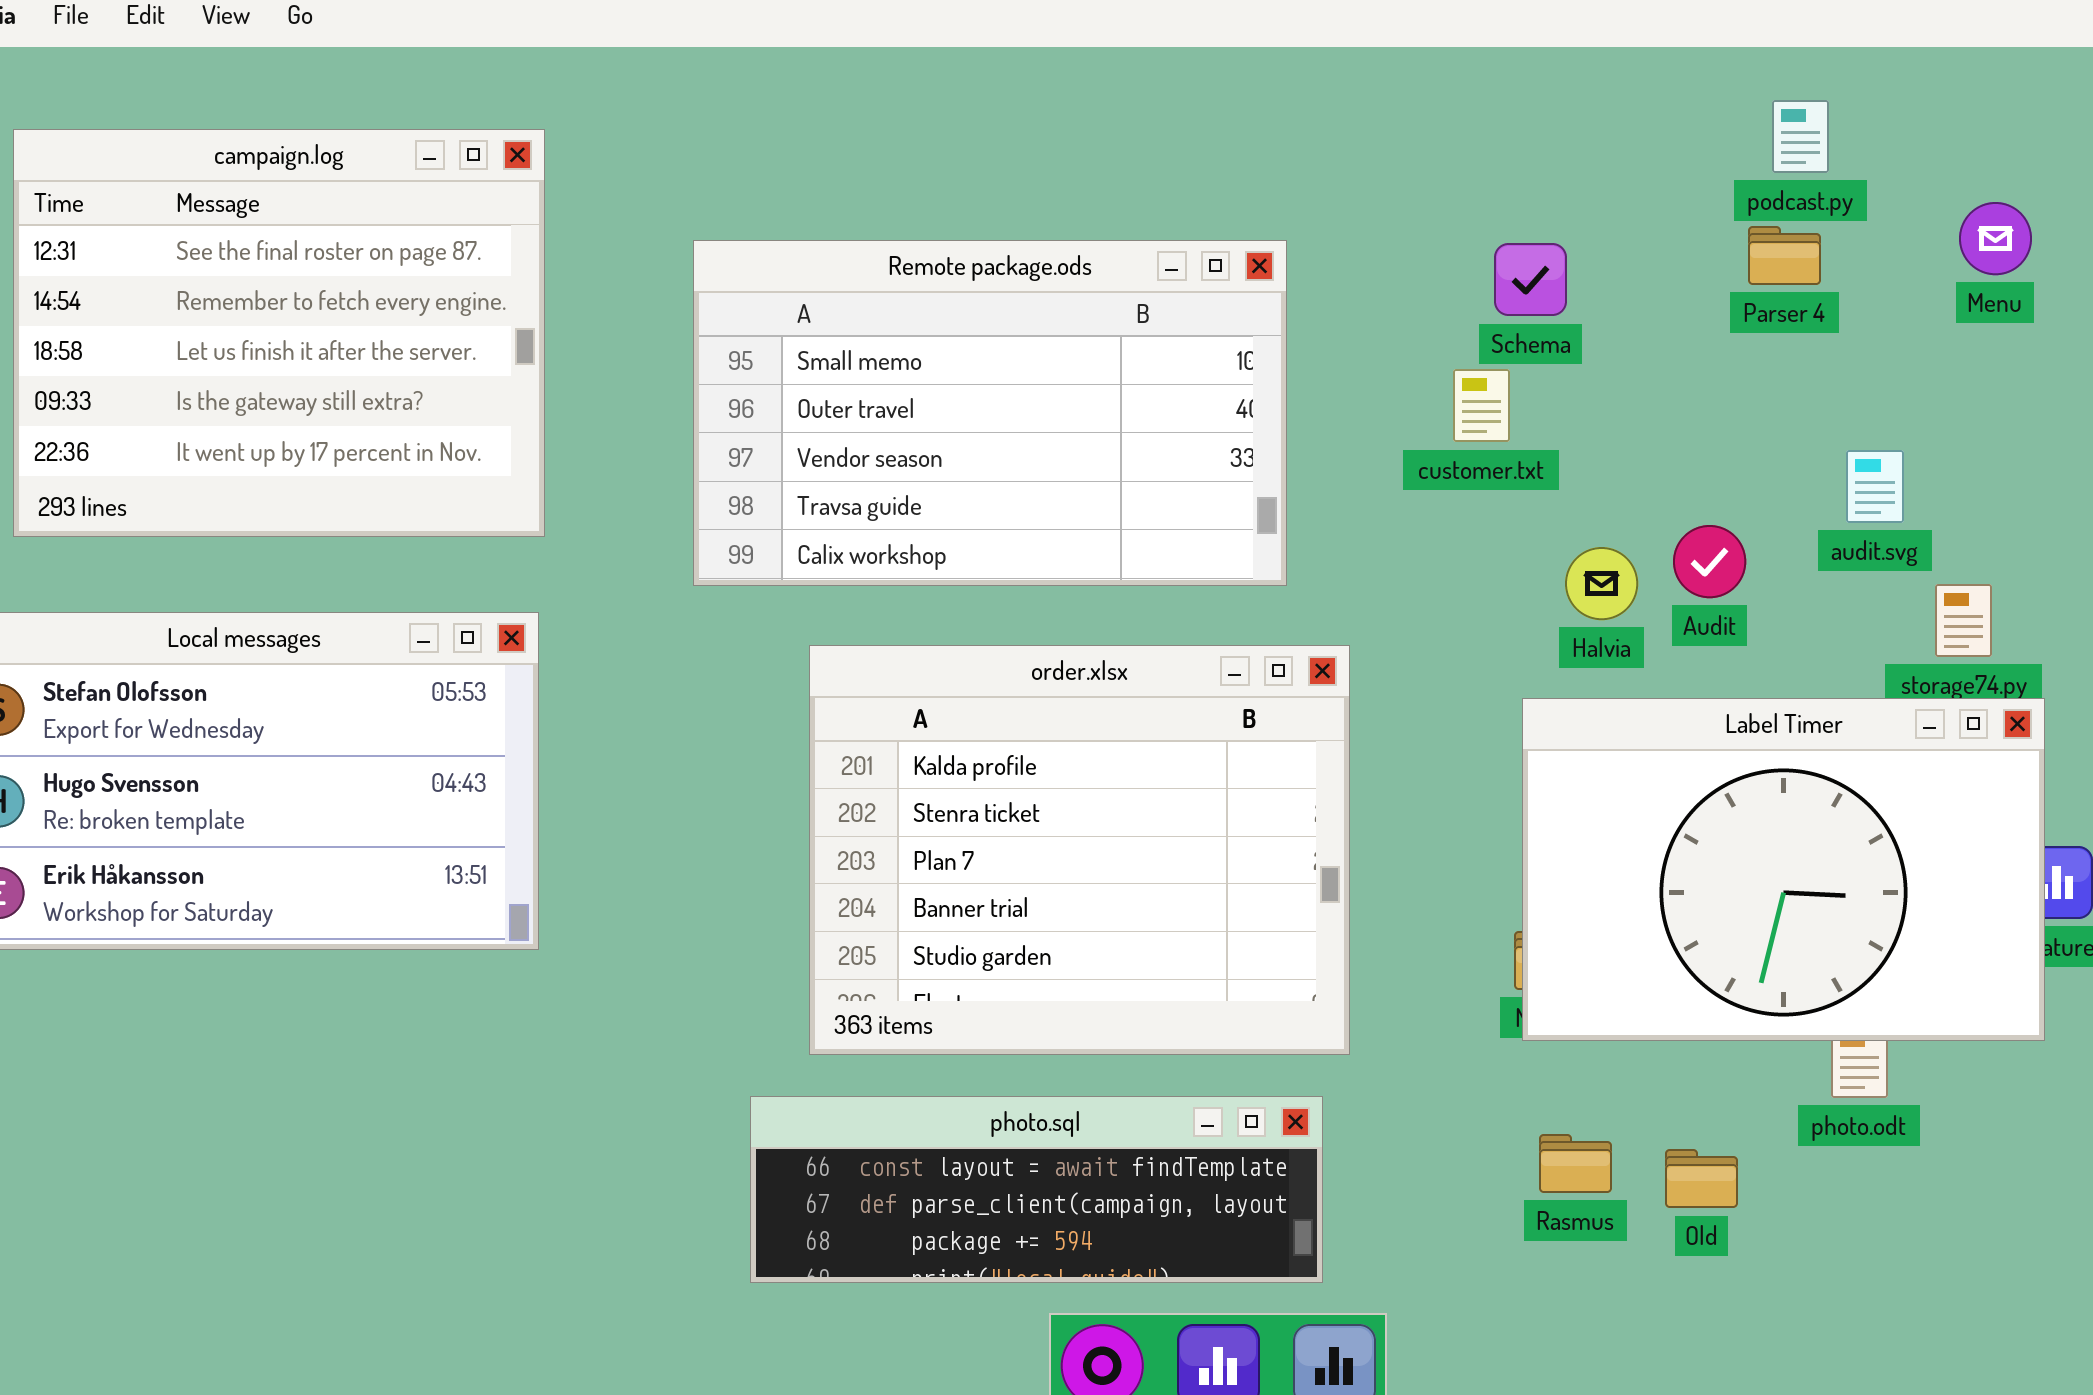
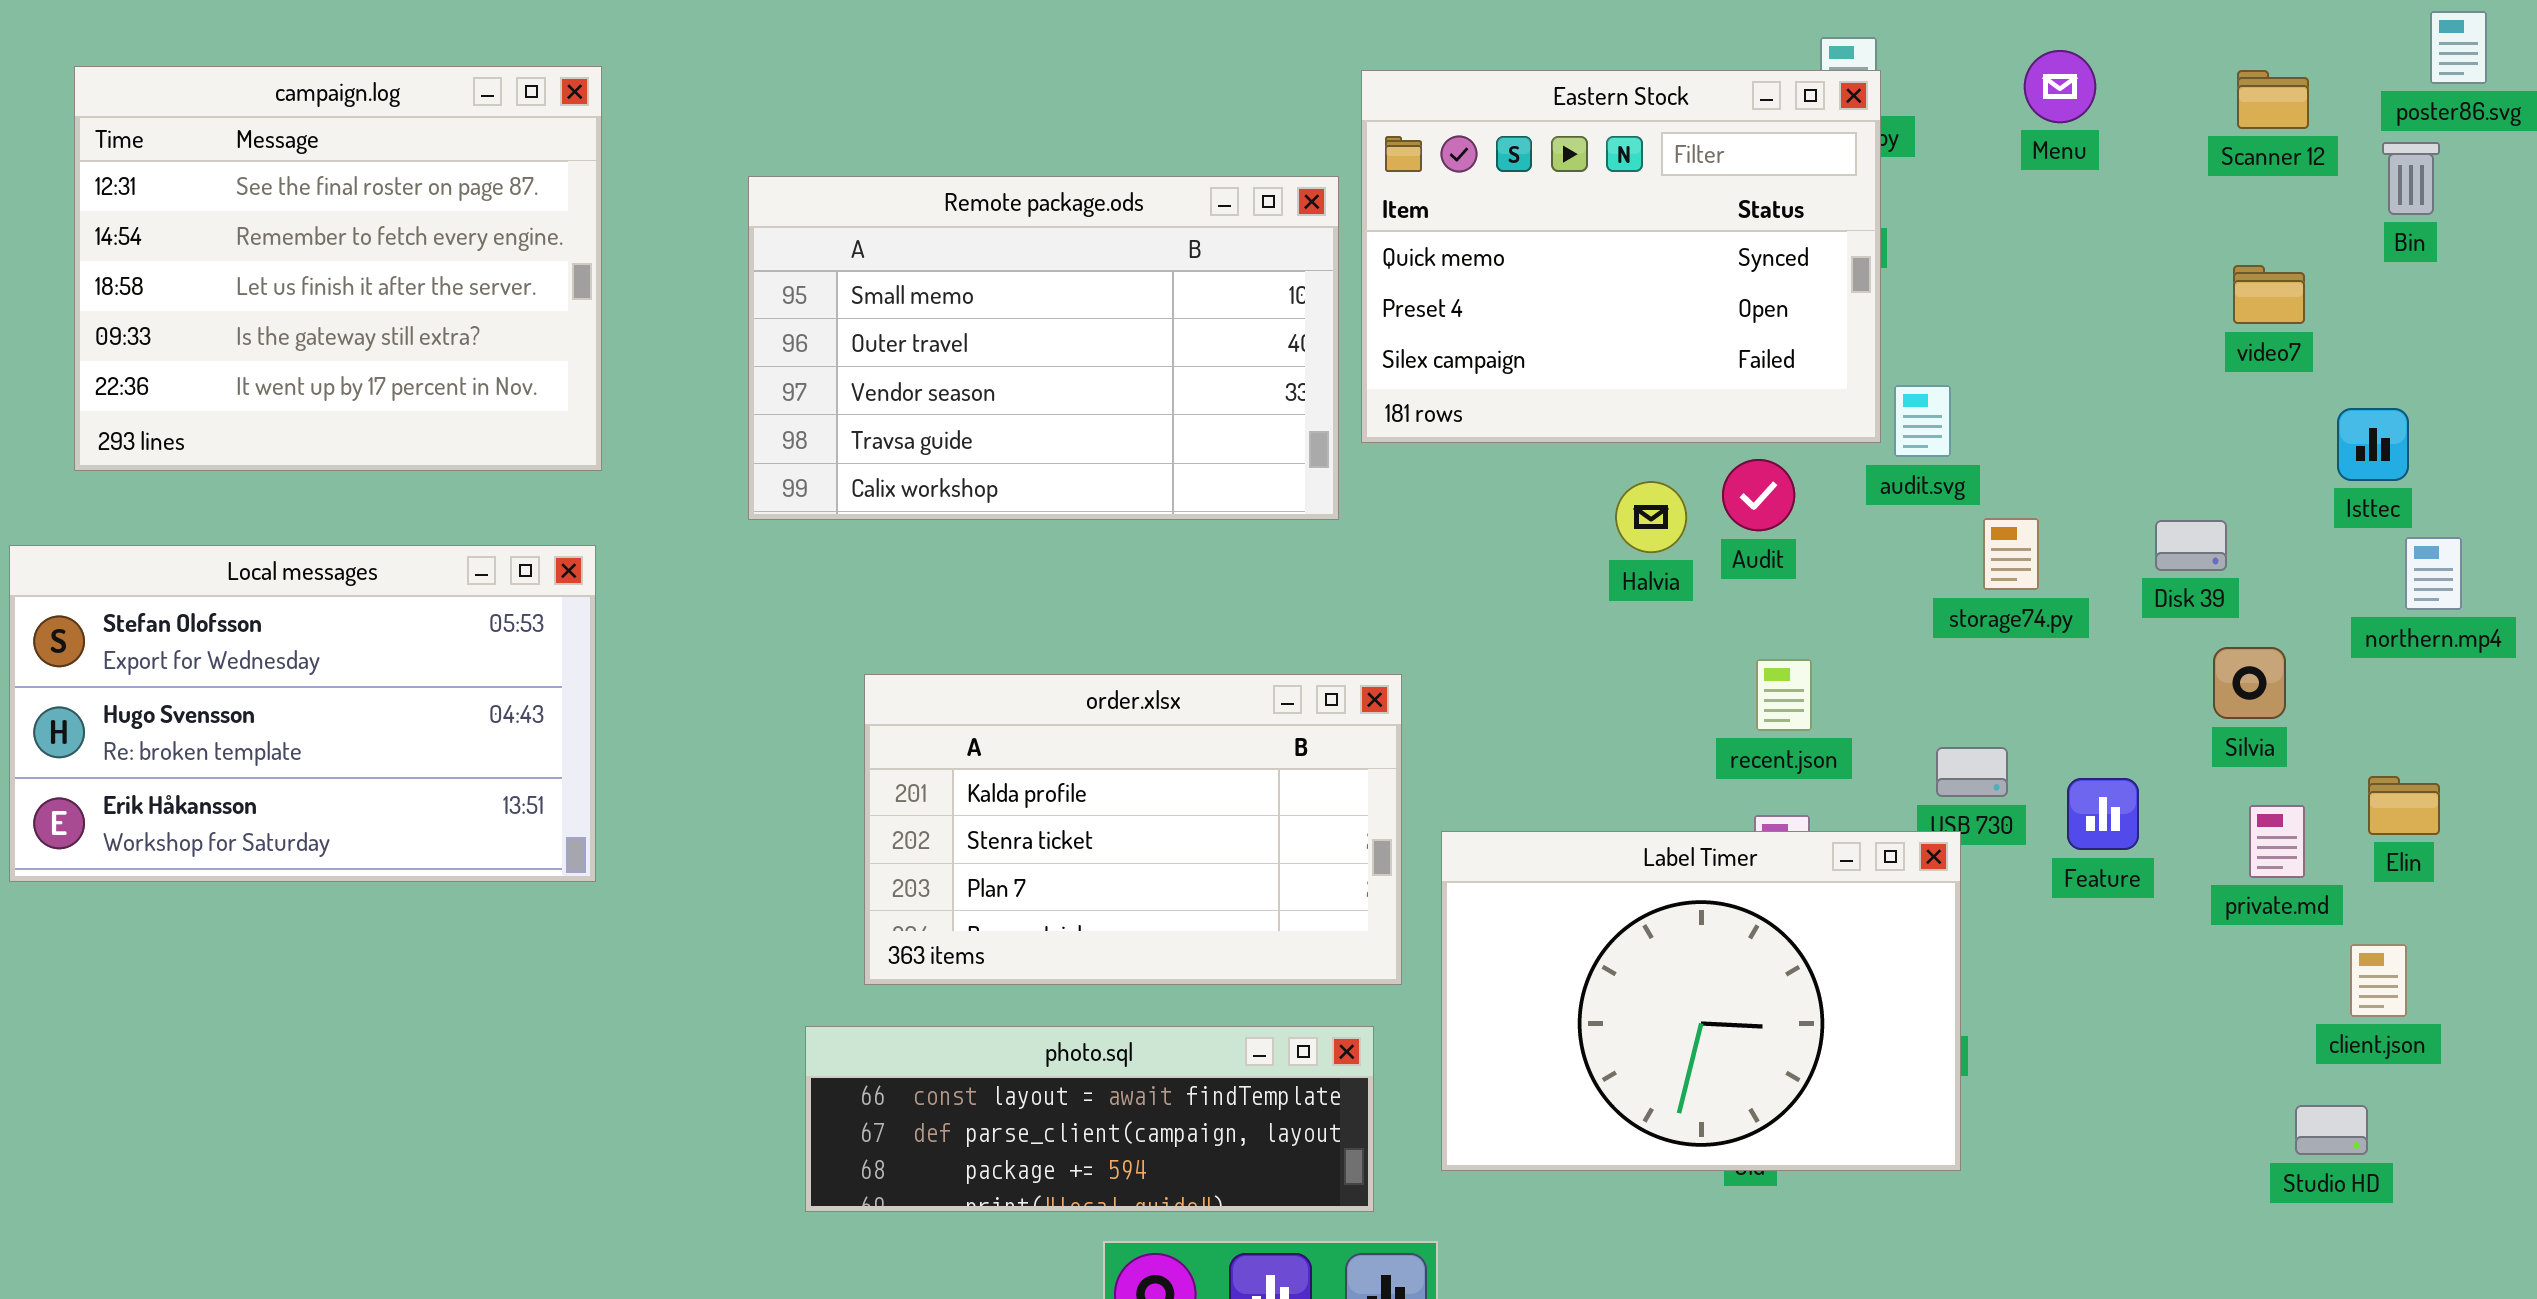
Eastern Stock: none -> [1361,70,1881,443], opened
Menu: [1959,202,2032,275] -> [2024,50,2096,123], moved
order.xlsx: [809,645,1350,1055] -> [864,674,1402,985], resized
Label Timer: [1522,698,2045,1041] -> [1441,831,1961,1171], moved

